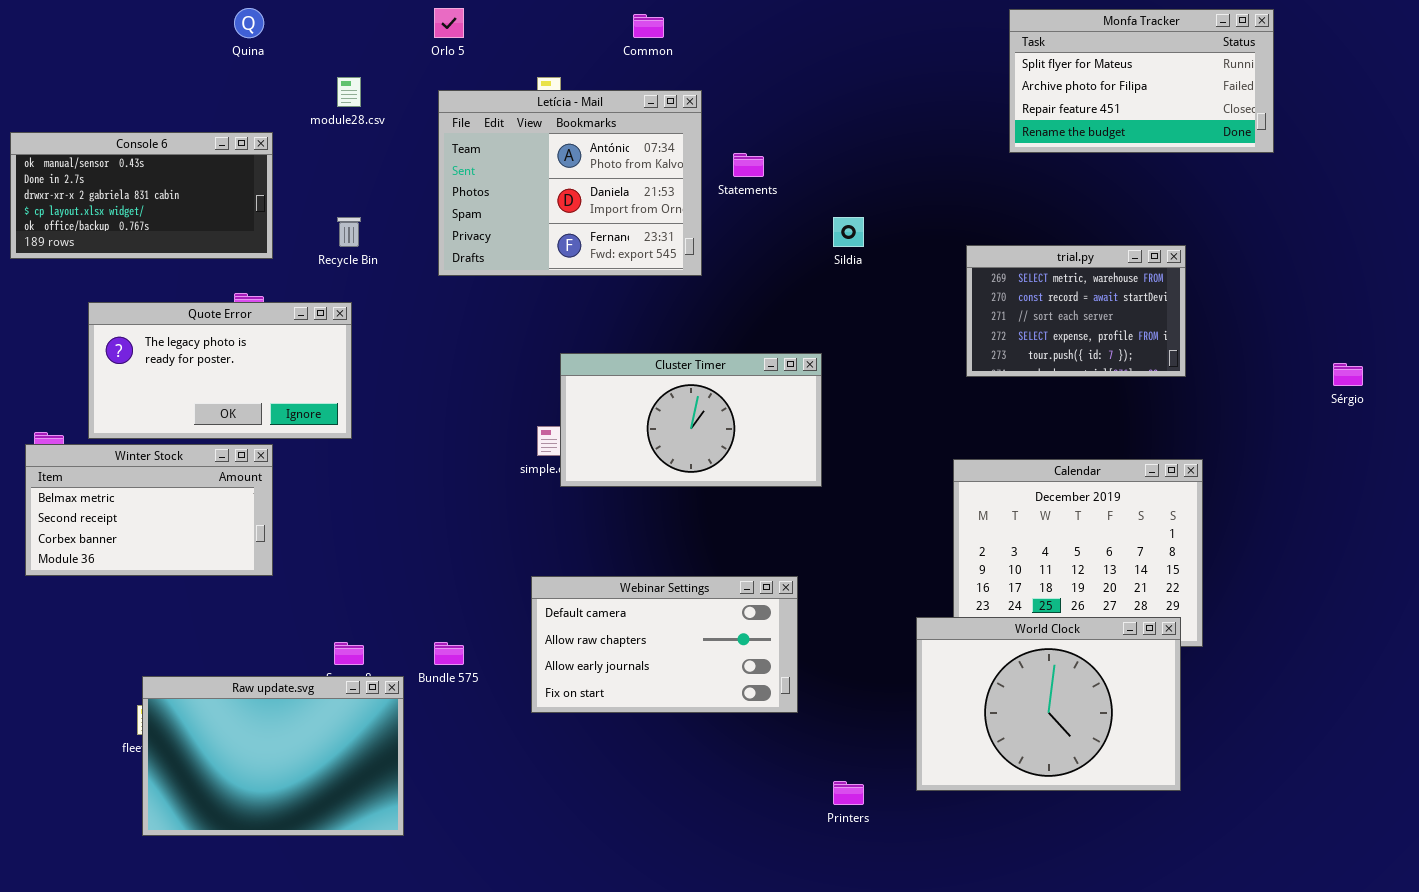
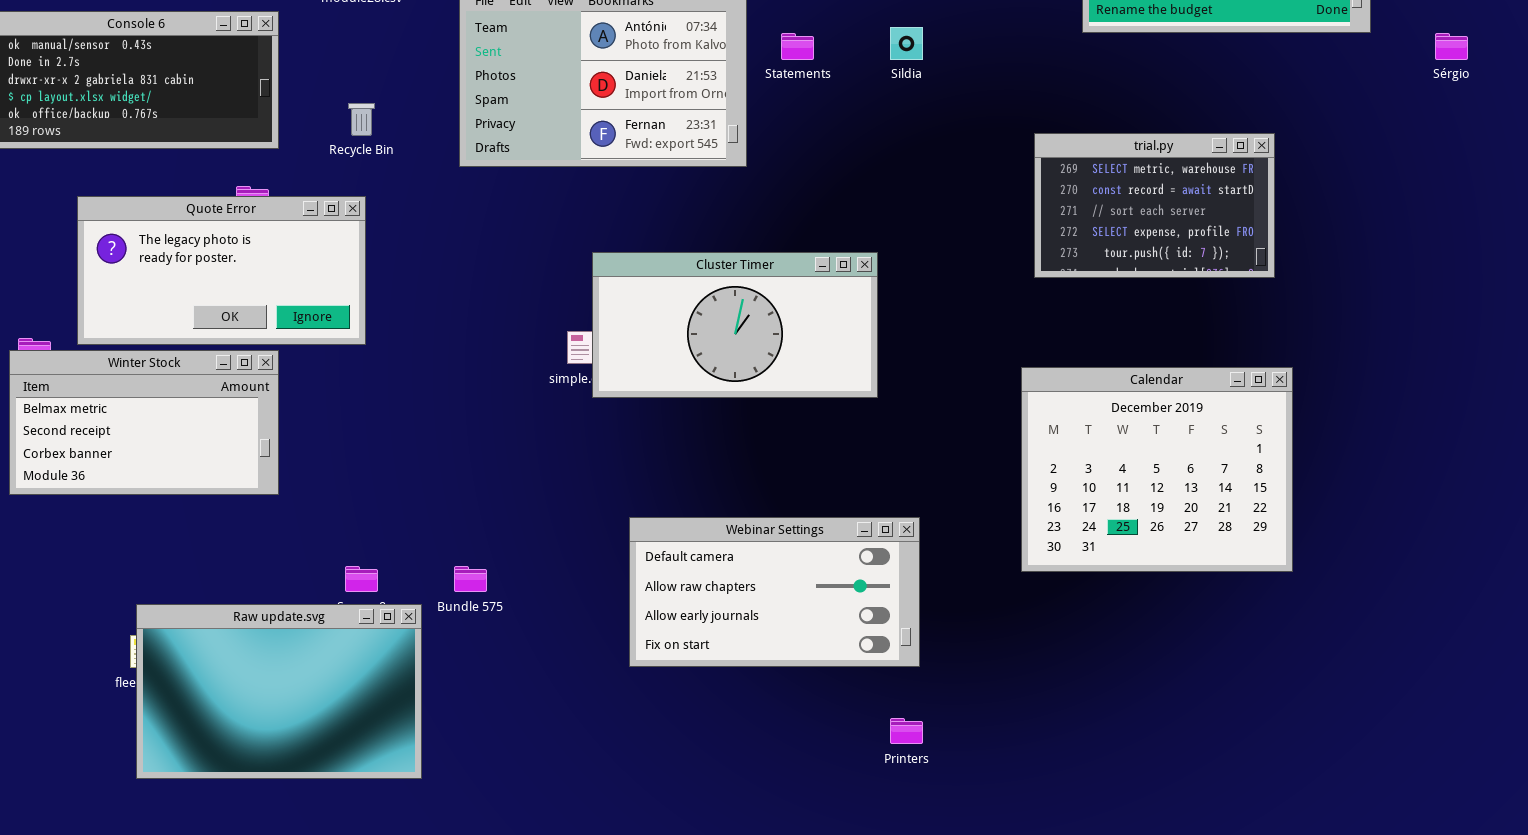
Sildia: [833,217,864,247] -> [890,27,923,60], moved
Sérgio: [1333,363,1363,386] -> [1435,33,1468,60], moved
Webinar Settings: [531,576,798,713] -> [629,517,920,667], moved
World Clock: [916,617,1181,791] -> none, closed

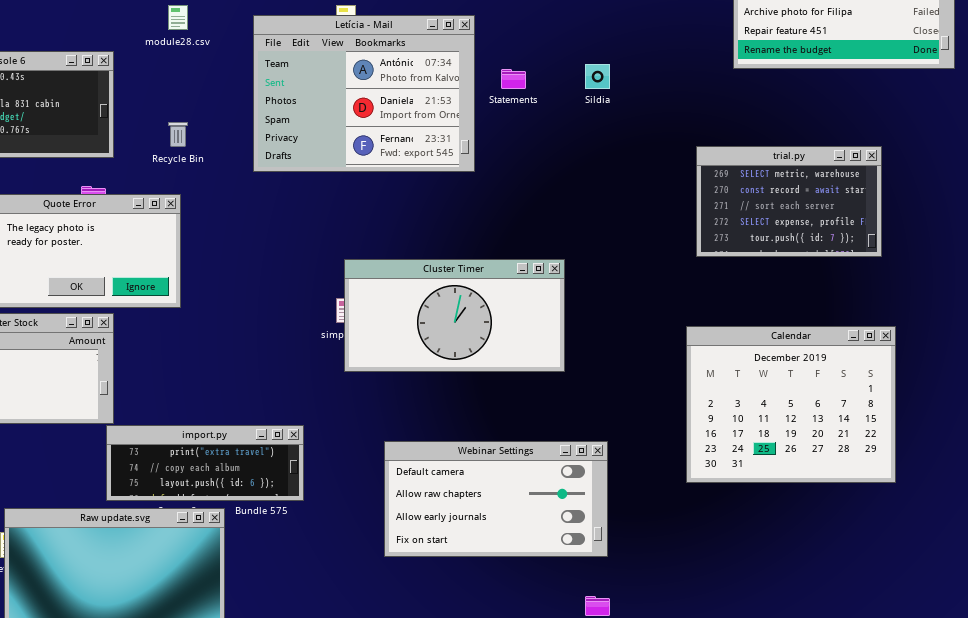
Cluster Timer: [592,252,878,398] -> [344,259,565,372], moved
import.py: none -> [106,425,304,501], opened

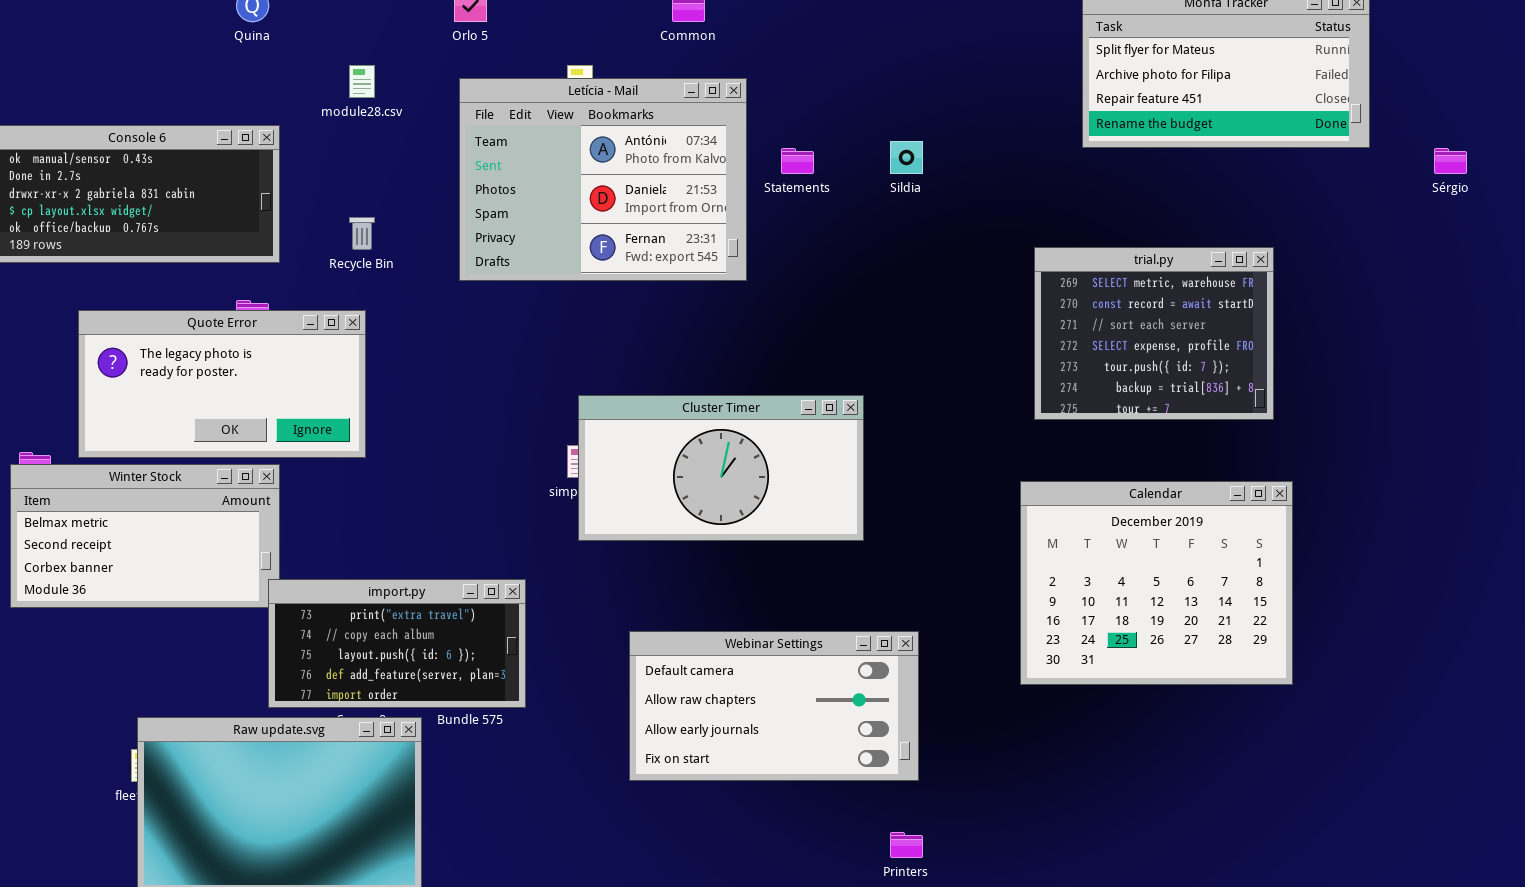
trial.py: [696,146,882,257] -> [1034,247,1274,420], resized
import.py: [106,425,304,501] -> [268,579,526,708], resized

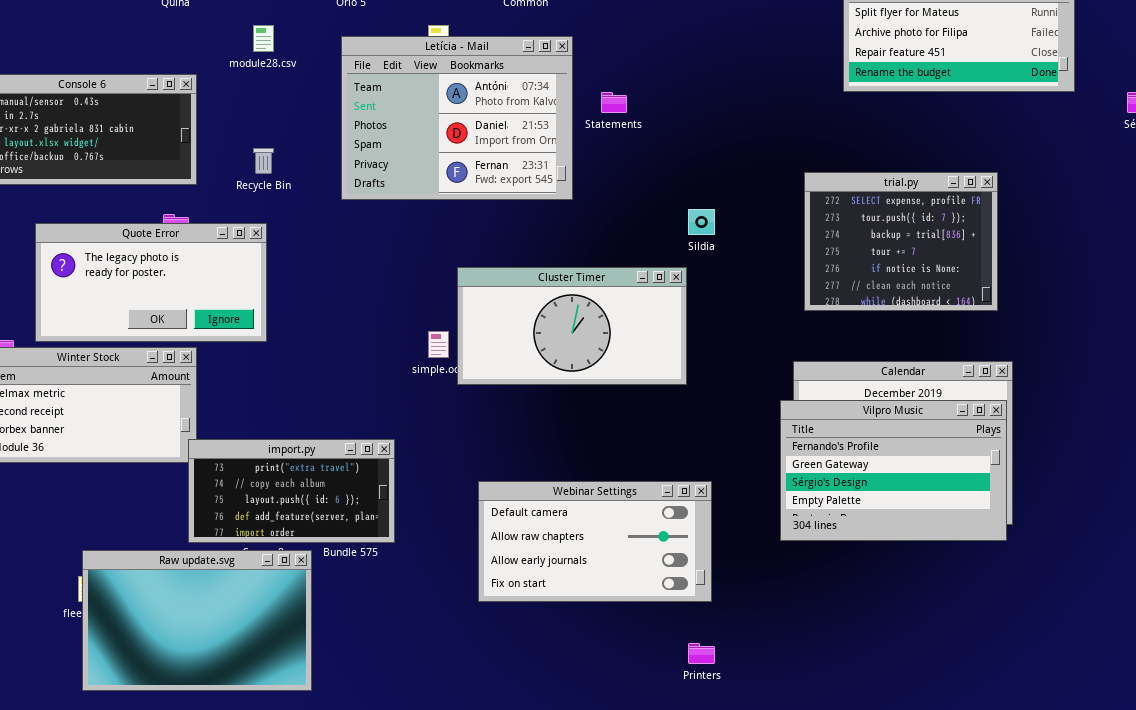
Sildia: [890,141,923,174] -> [688,209,715,235], moved
trial.py: [1034,247,1274,420] -> [804,172,998,311], scrolled down 3 rows
Cluster Timer: [578,395,864,541] -> [457,267,687,385], moved
Vilpro Music: none -> [780,400,1007,541], opened

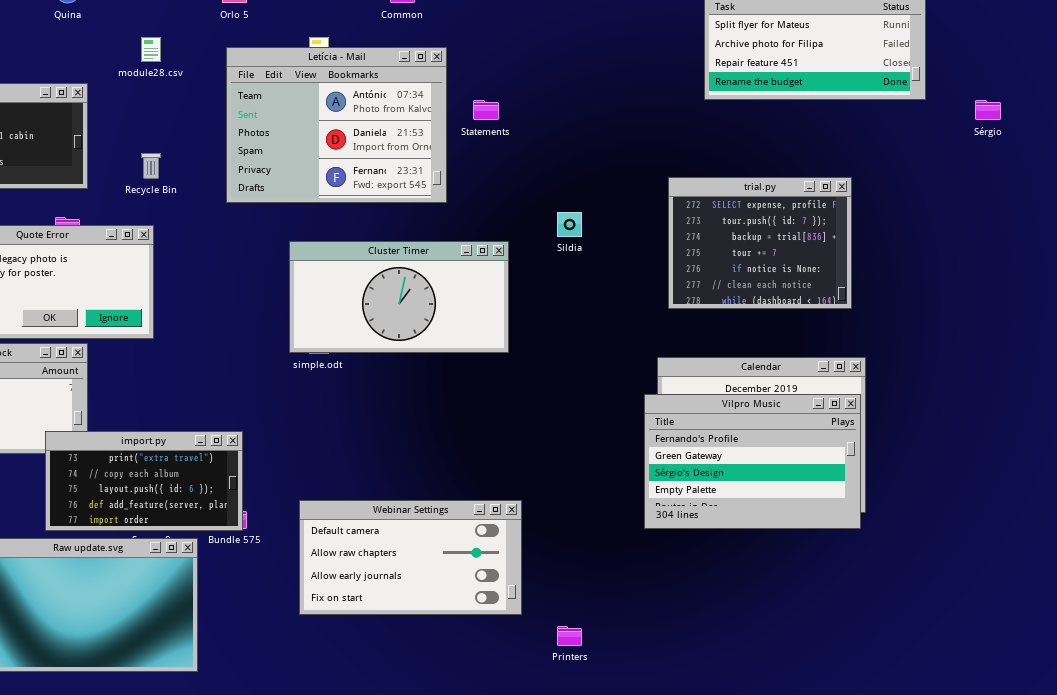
Cluster Timer: [457,267,687,385] -> [289,241,509,353], moved
import.py: [188,439,395,543] -> [45,431,243,531], moved
Webinar Settings: [478,481,712,602] -> [299,500,522,615], moved

